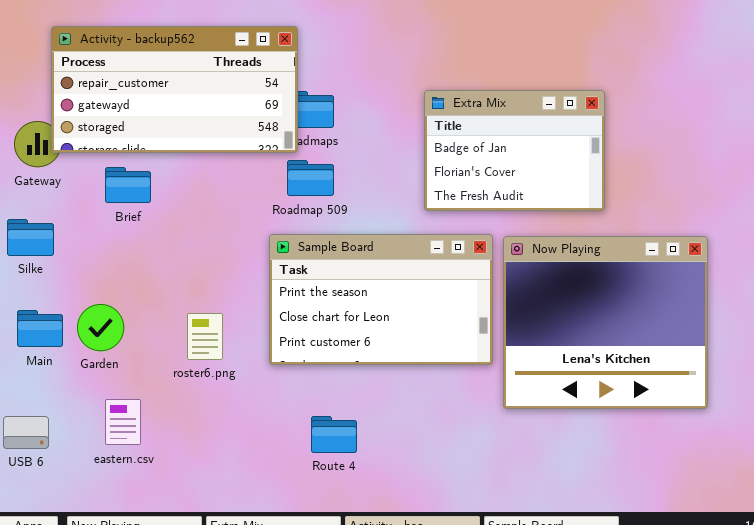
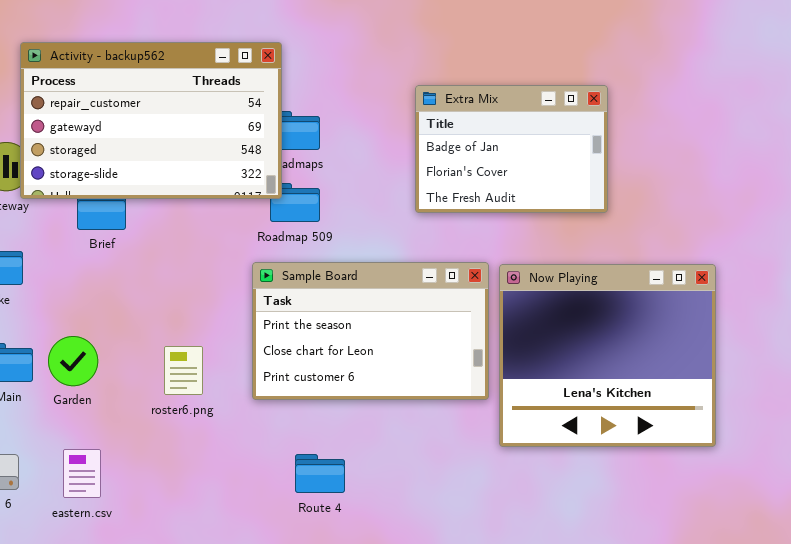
Activity - backup562: [51,26,298,153] -> [20,42,282,199], resized
Extra Mix: [424,90,605,211] -> [415,85,608,213], moved
eastern.csv: [105,399,141,445] -> [63,449,101,498], moved

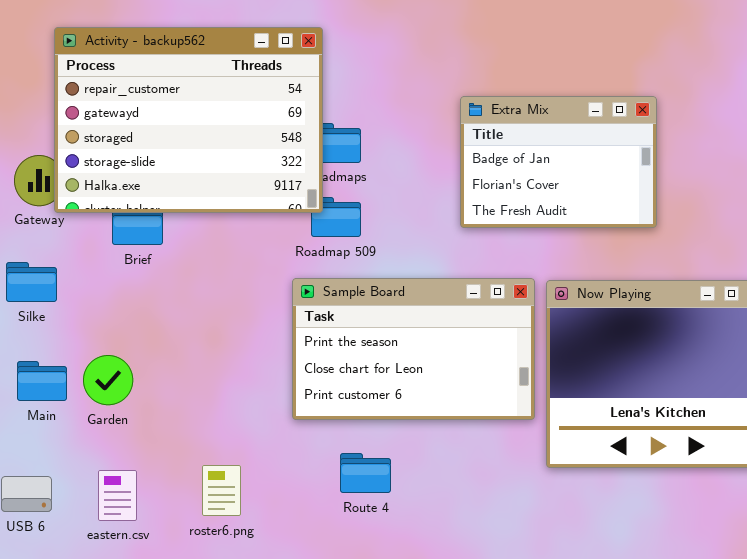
Activity - backup562: [20,42,282,199] -> [54,27,323,213], resized
roster6.png: [164,346,203,395] -> [202,465,241,516], moved
Route 4: [295,454,345,493] -> [340,453,391,493], moved

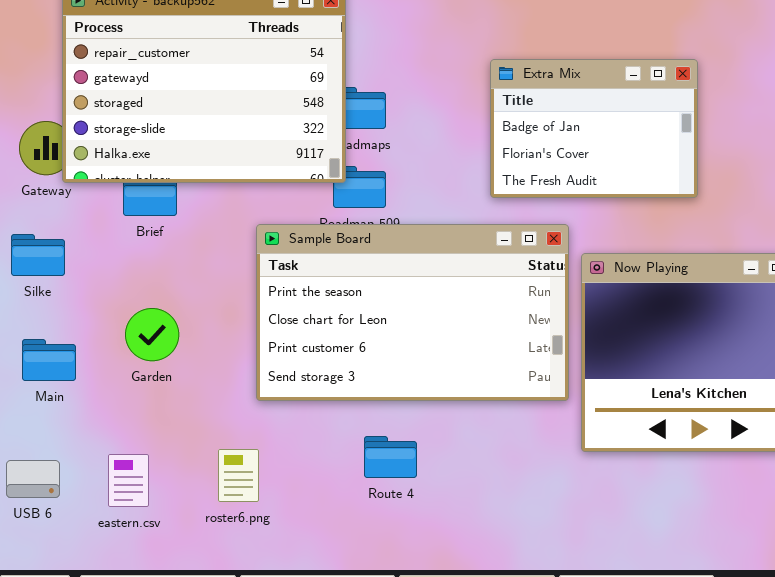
Sample Board: [292,278,535,420] -> [256,224,569,401], resized
Garden: [83,355,133,405] -> [125,308,179,361], moved

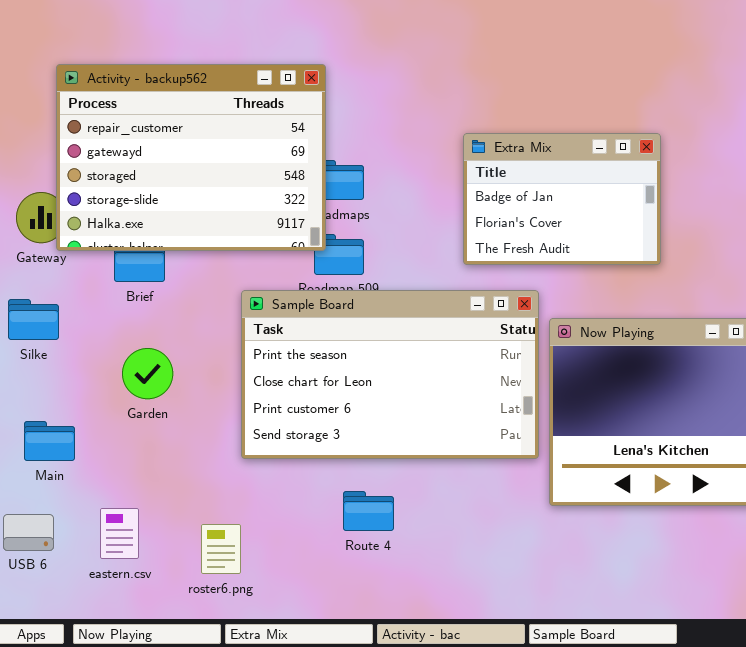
Garden: [125,308,179,361] -> [122,348,173,399], moved
Main: [22,339,76,381] -> [24,421,75,461], moved
roster6.png: [218,449,259,502] -> [201,524,241,574], moved

